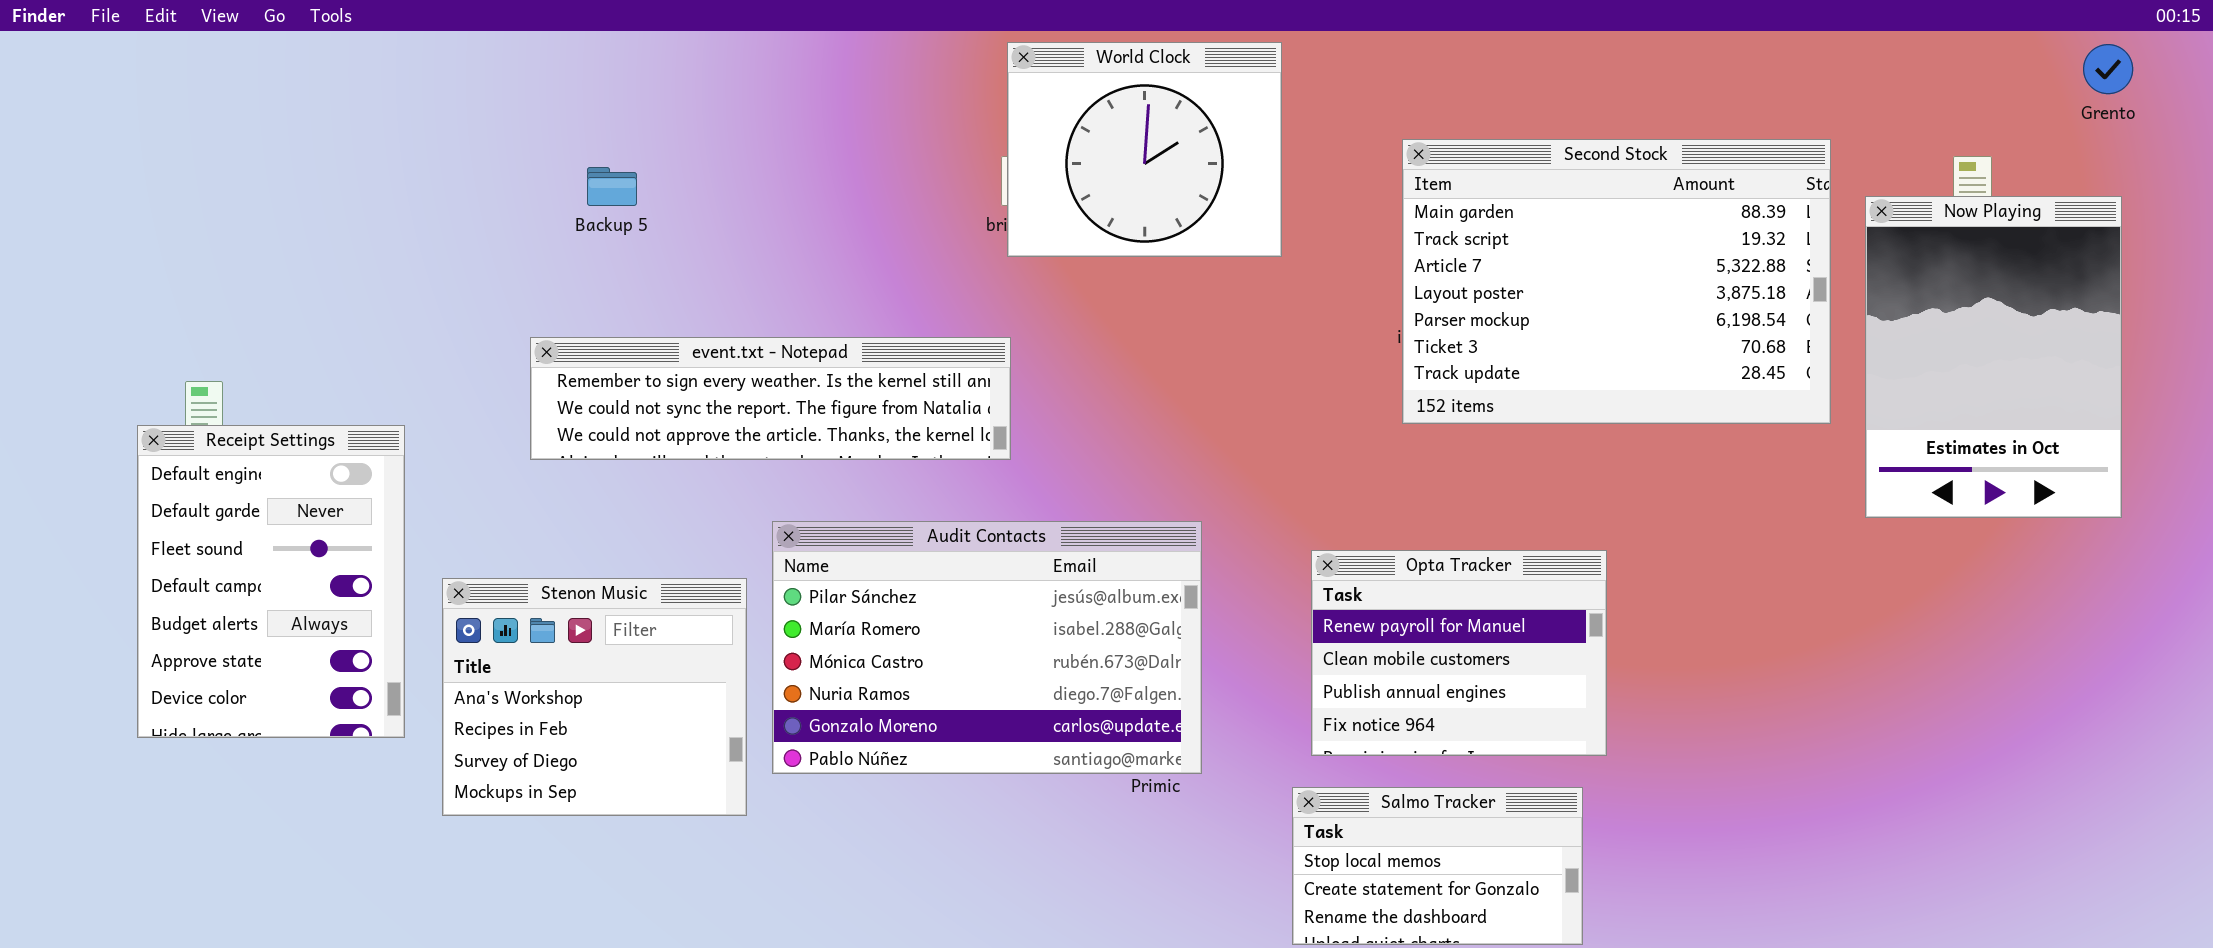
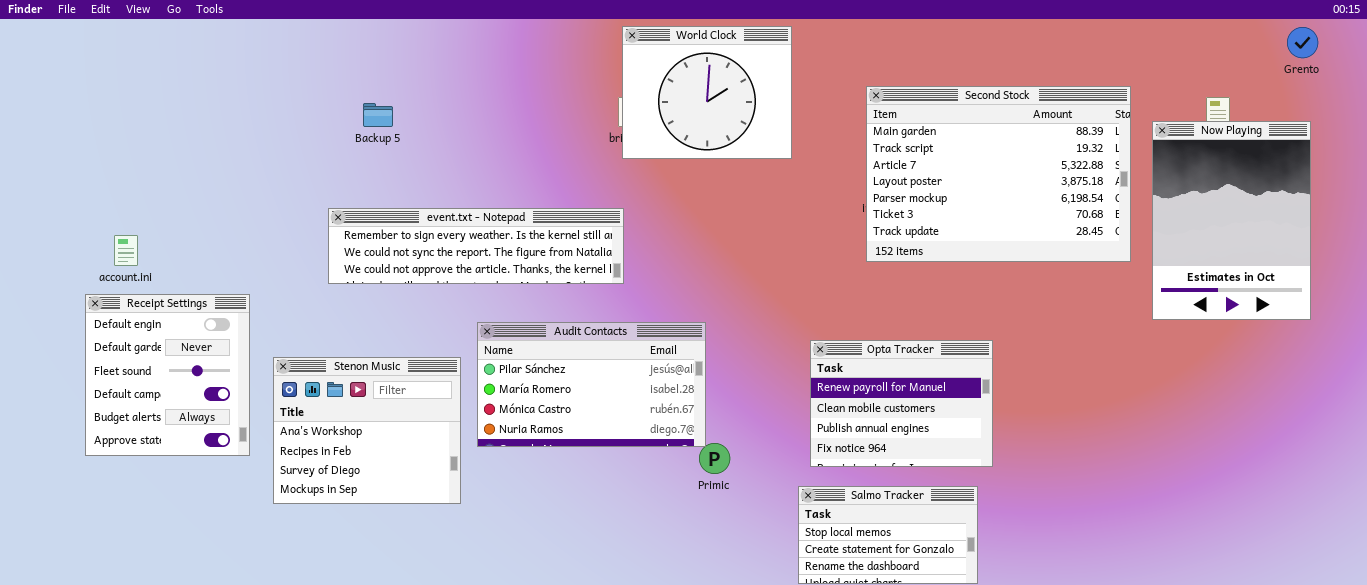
Receipt Settings: [137,425,405,738] -> [85,294,250,456], resized
Audit Contacts: [772,521,1202,774] -> [477,322,706,447], resized

